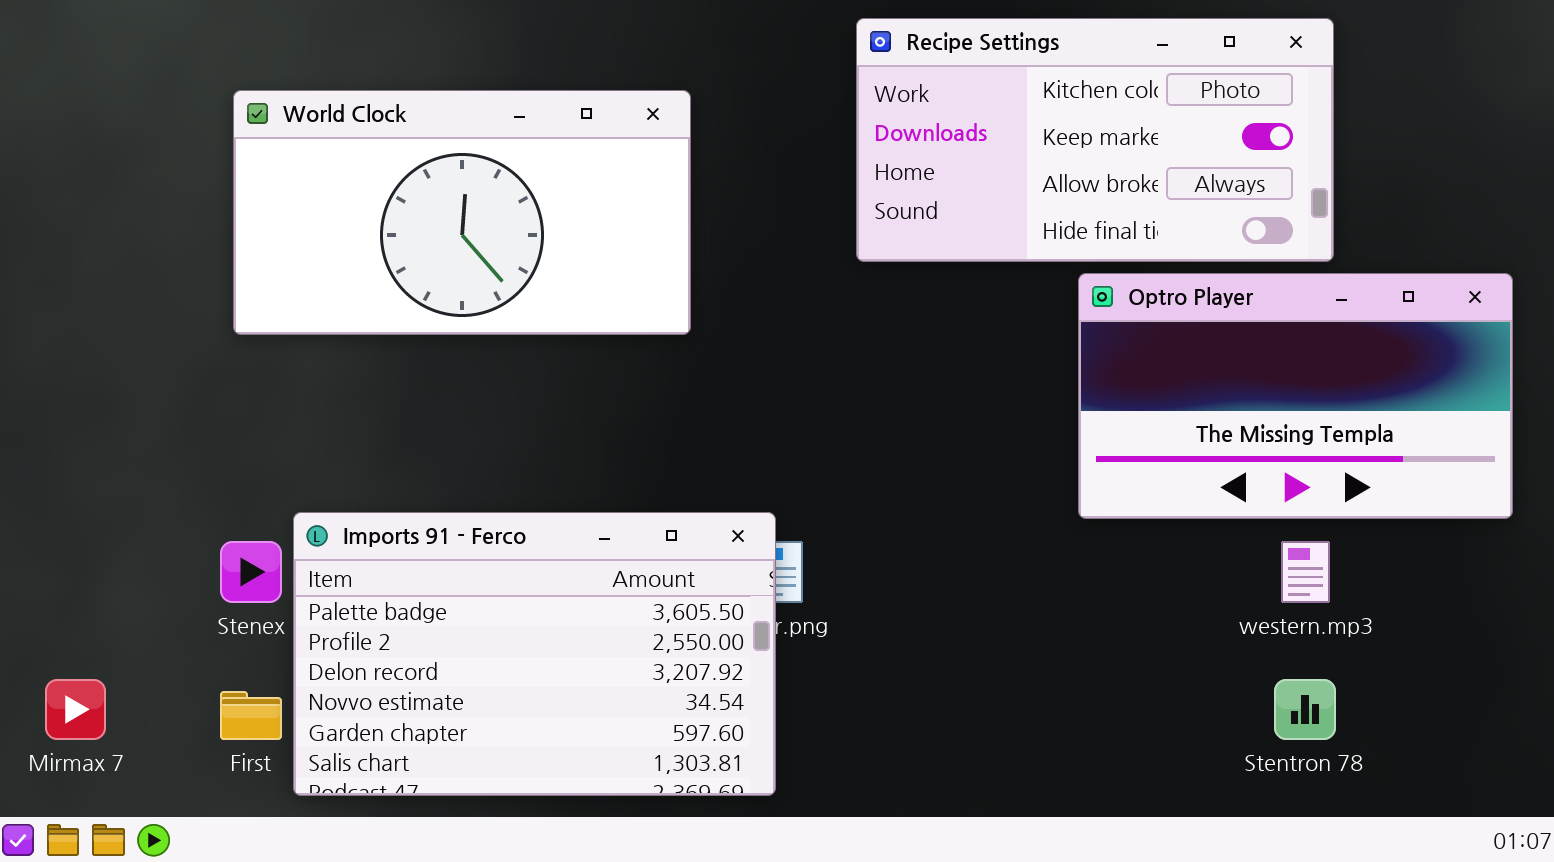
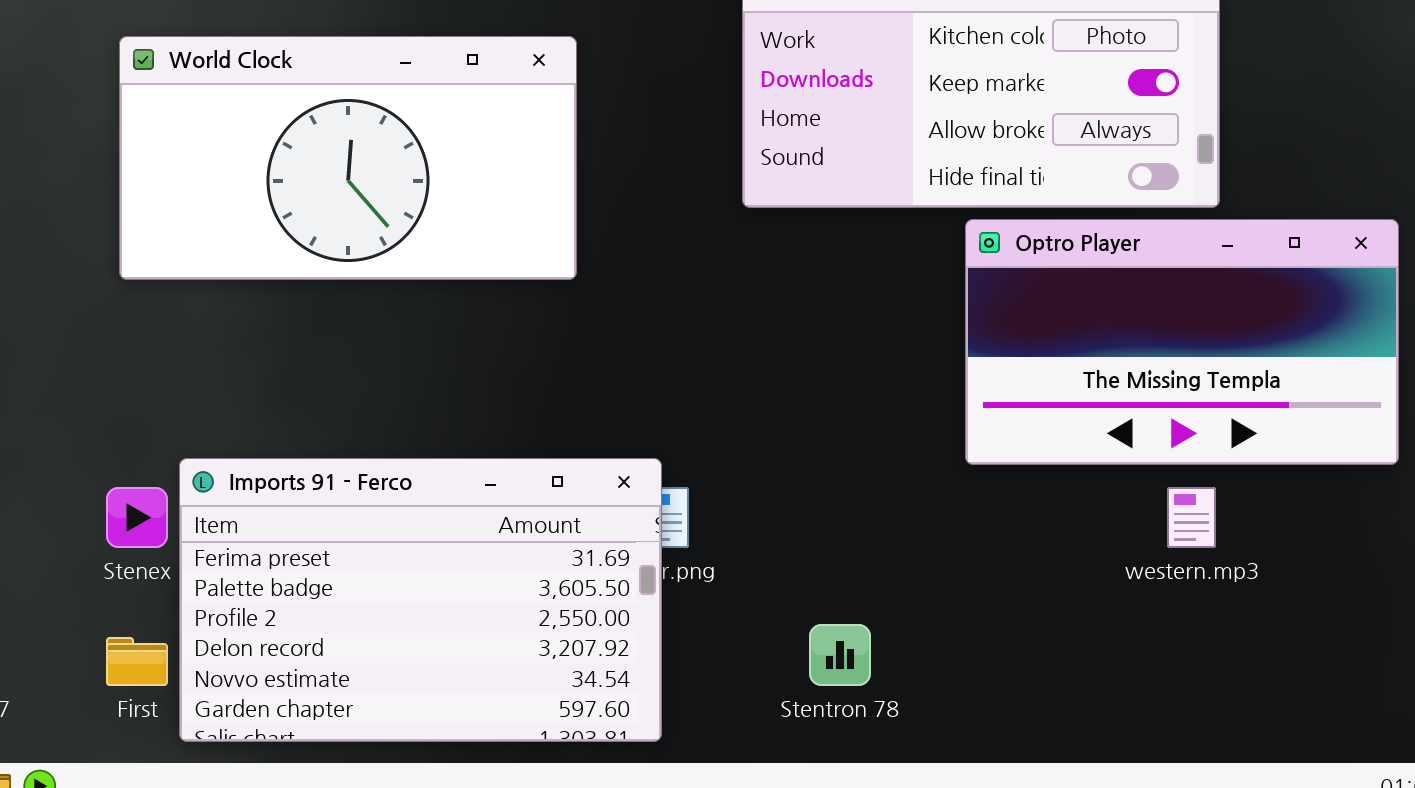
Imports 91 - Ferco: [293,512,776,796] -> [179,458,662,742], scrolled up 1 row
Stentron 78: [1274,679,1336,740] -> [809,624,871,686], moved

